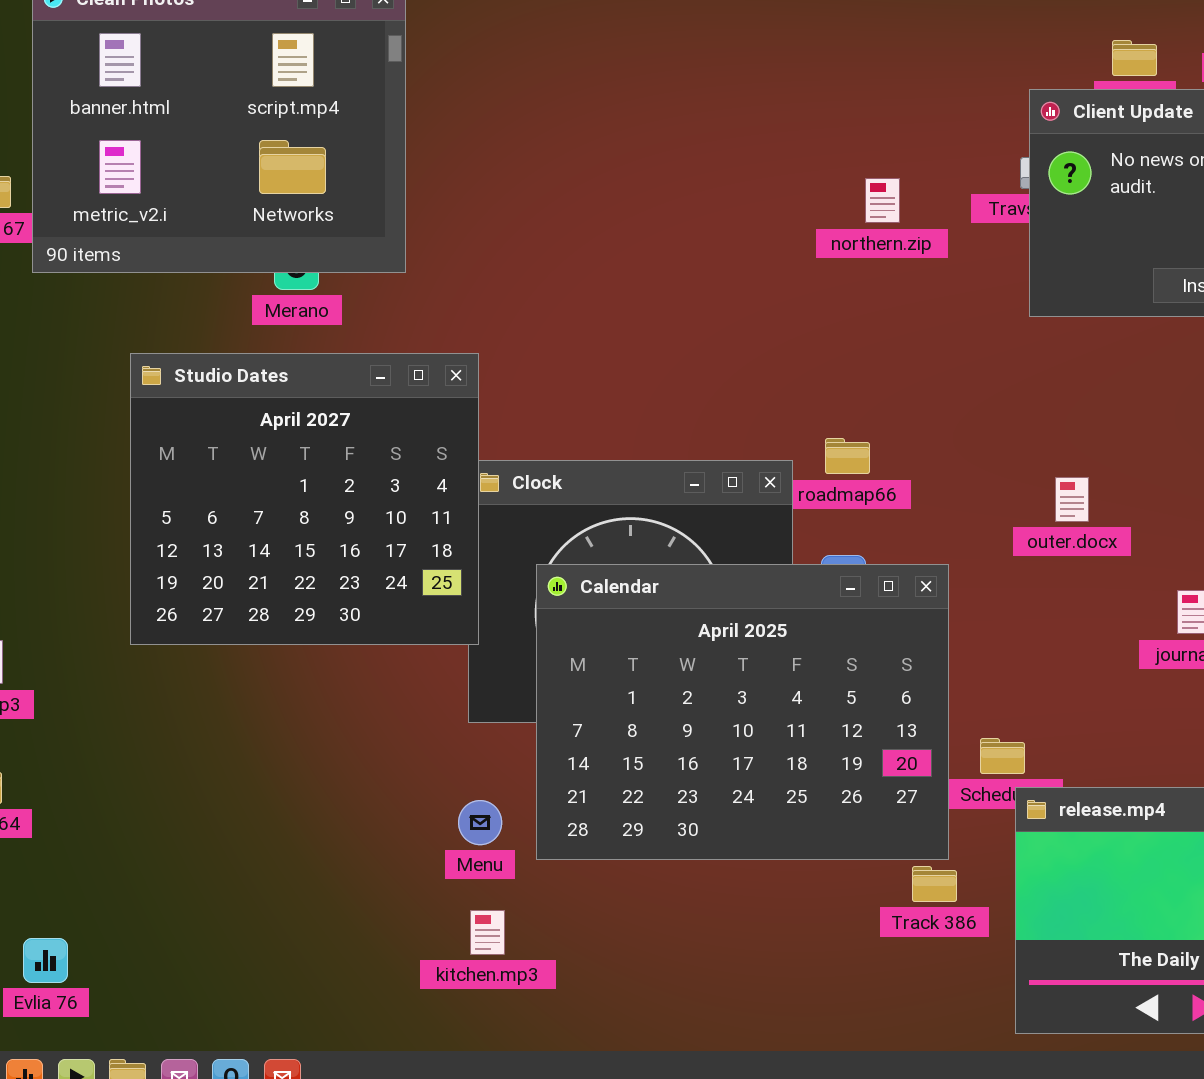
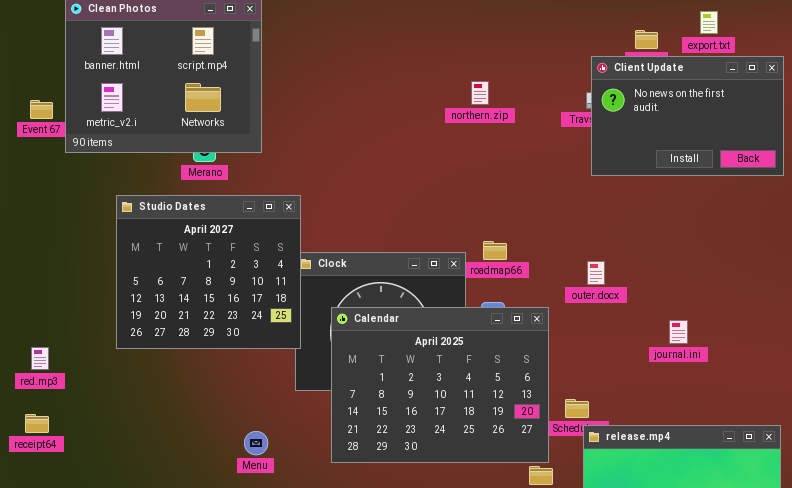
northern.zip: [865,178,900,223] -> [471,81,489,105], moved
outer.docx: [1055,477,1089,522] -> [587,261,605,285], moved
Menu: [458,800,502,845] -> [244,431,268,455], moved

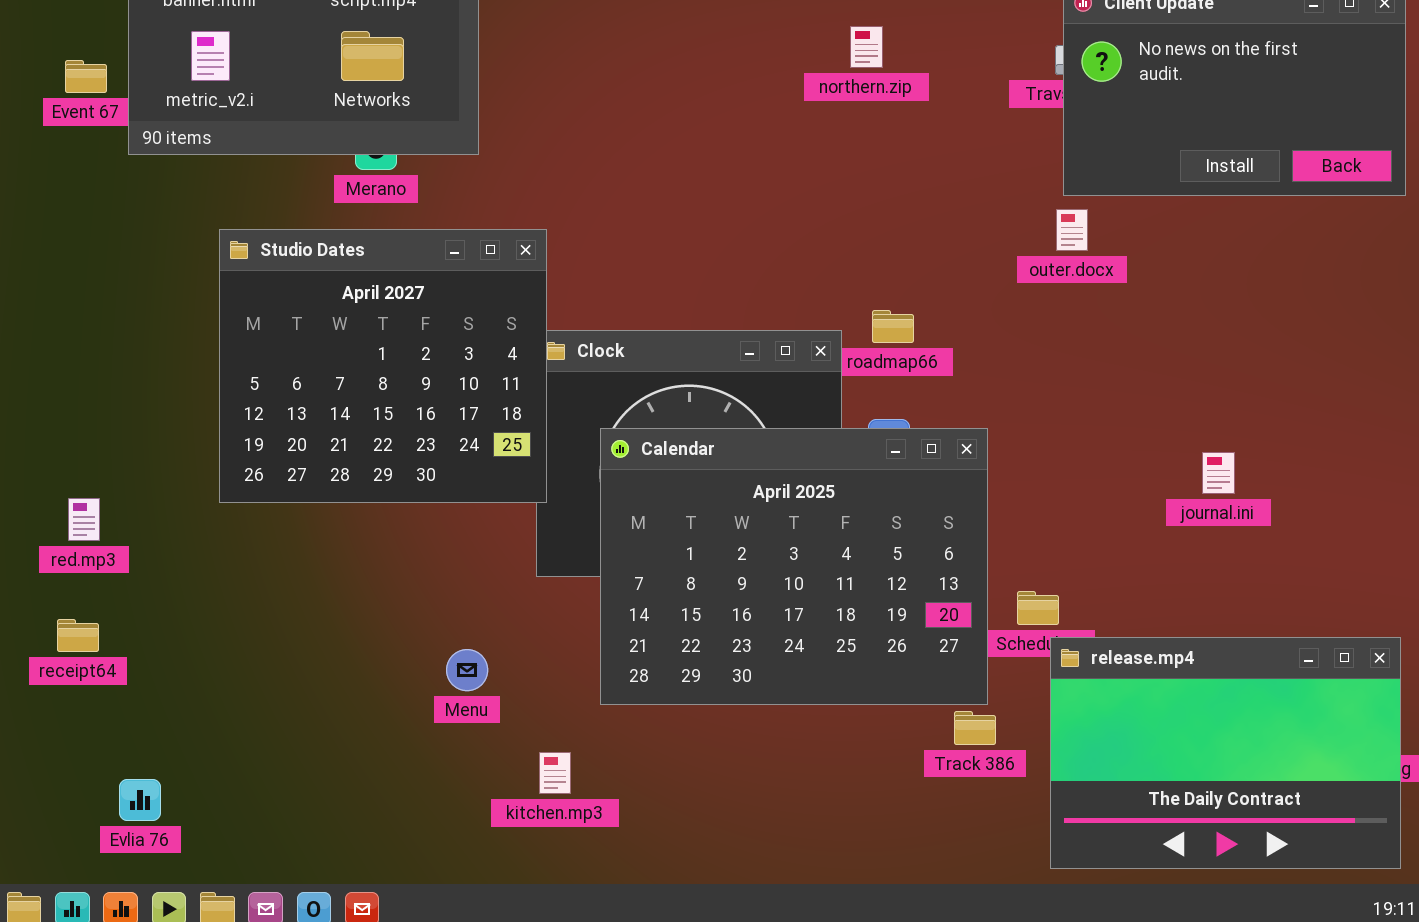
outer.docx: [587,261,605,285] -> [1056,209,1088,251], moved

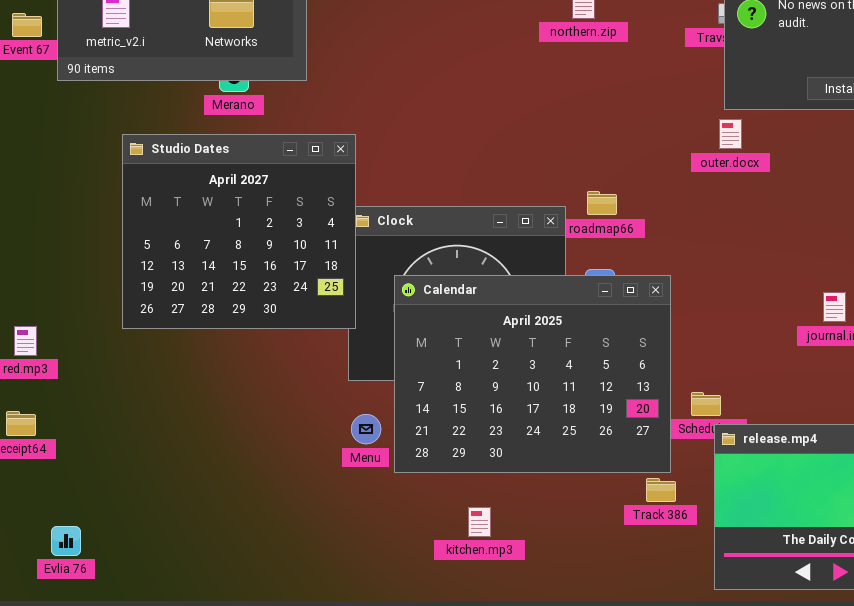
Menu: [446,649,488,691] -> [351,414,381,444], moved
kitchen.mp3: [539,752,571,794] -> [468,507,491,537], moved

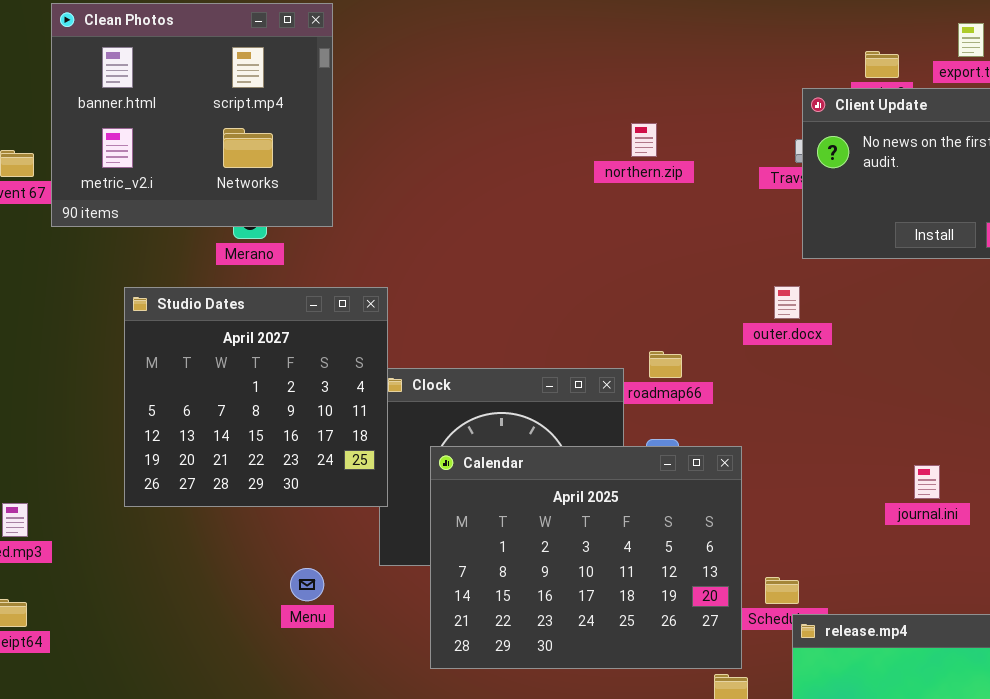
outer.docx: [719,119,742,149] -> [774,286,800,319], moved
Menu: [351,414,381,444] -> [290,568,324,601], moved

